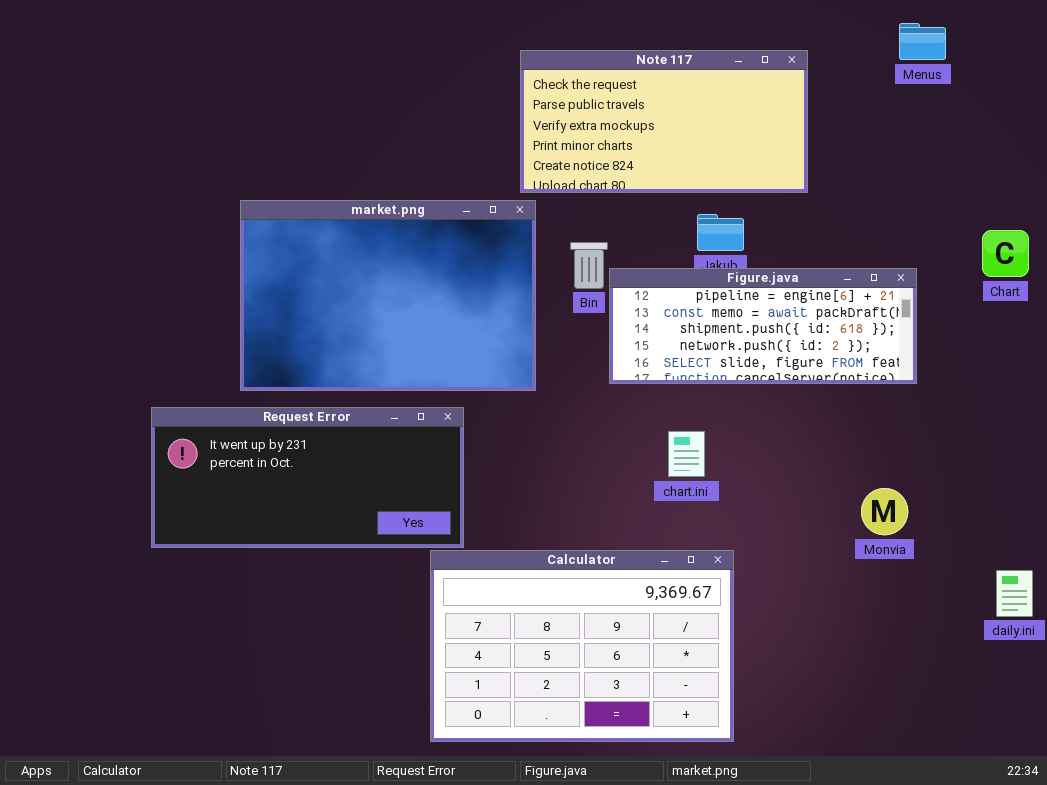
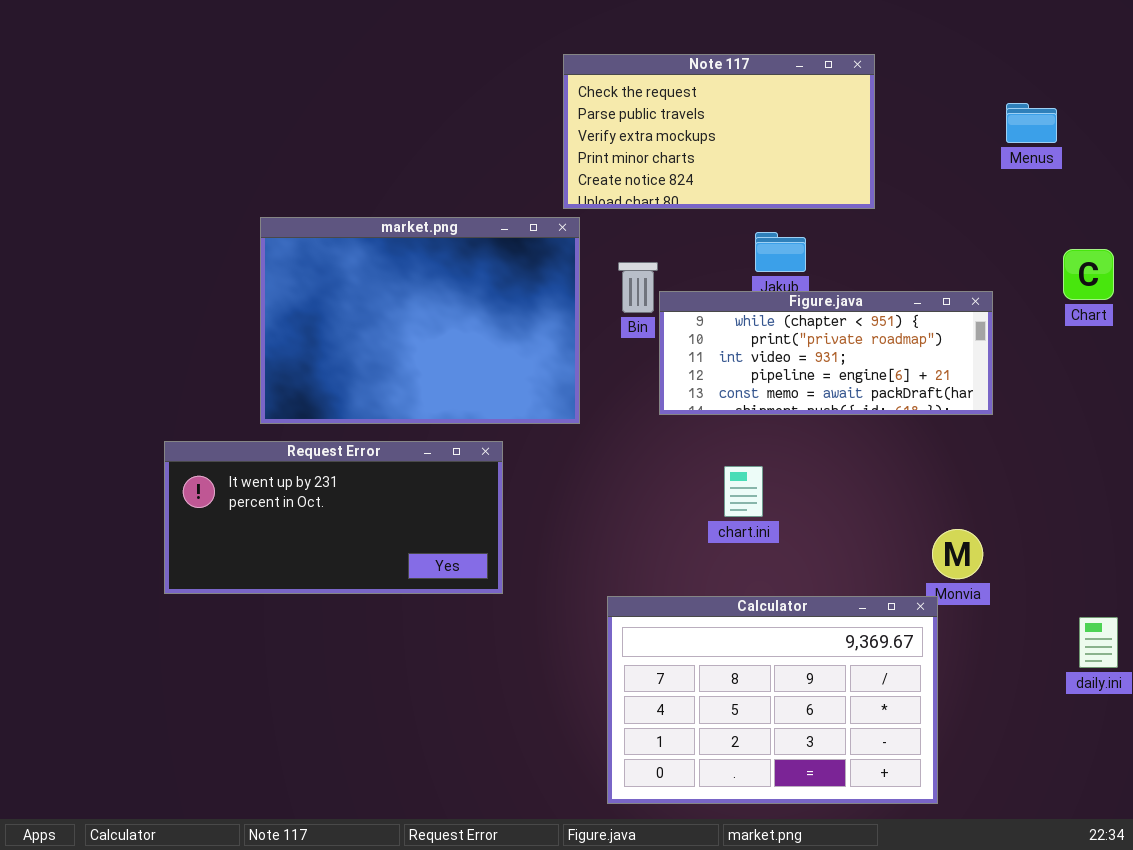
Menus: [899,23,946,60] -> [1006,103,1057,143], moved
Figure.java: [609,268,917,384] -> [659,291,993,415], scrolled up 3 rows
Calculator: [430,550,734,742] -> [607,596,938,804], moved

